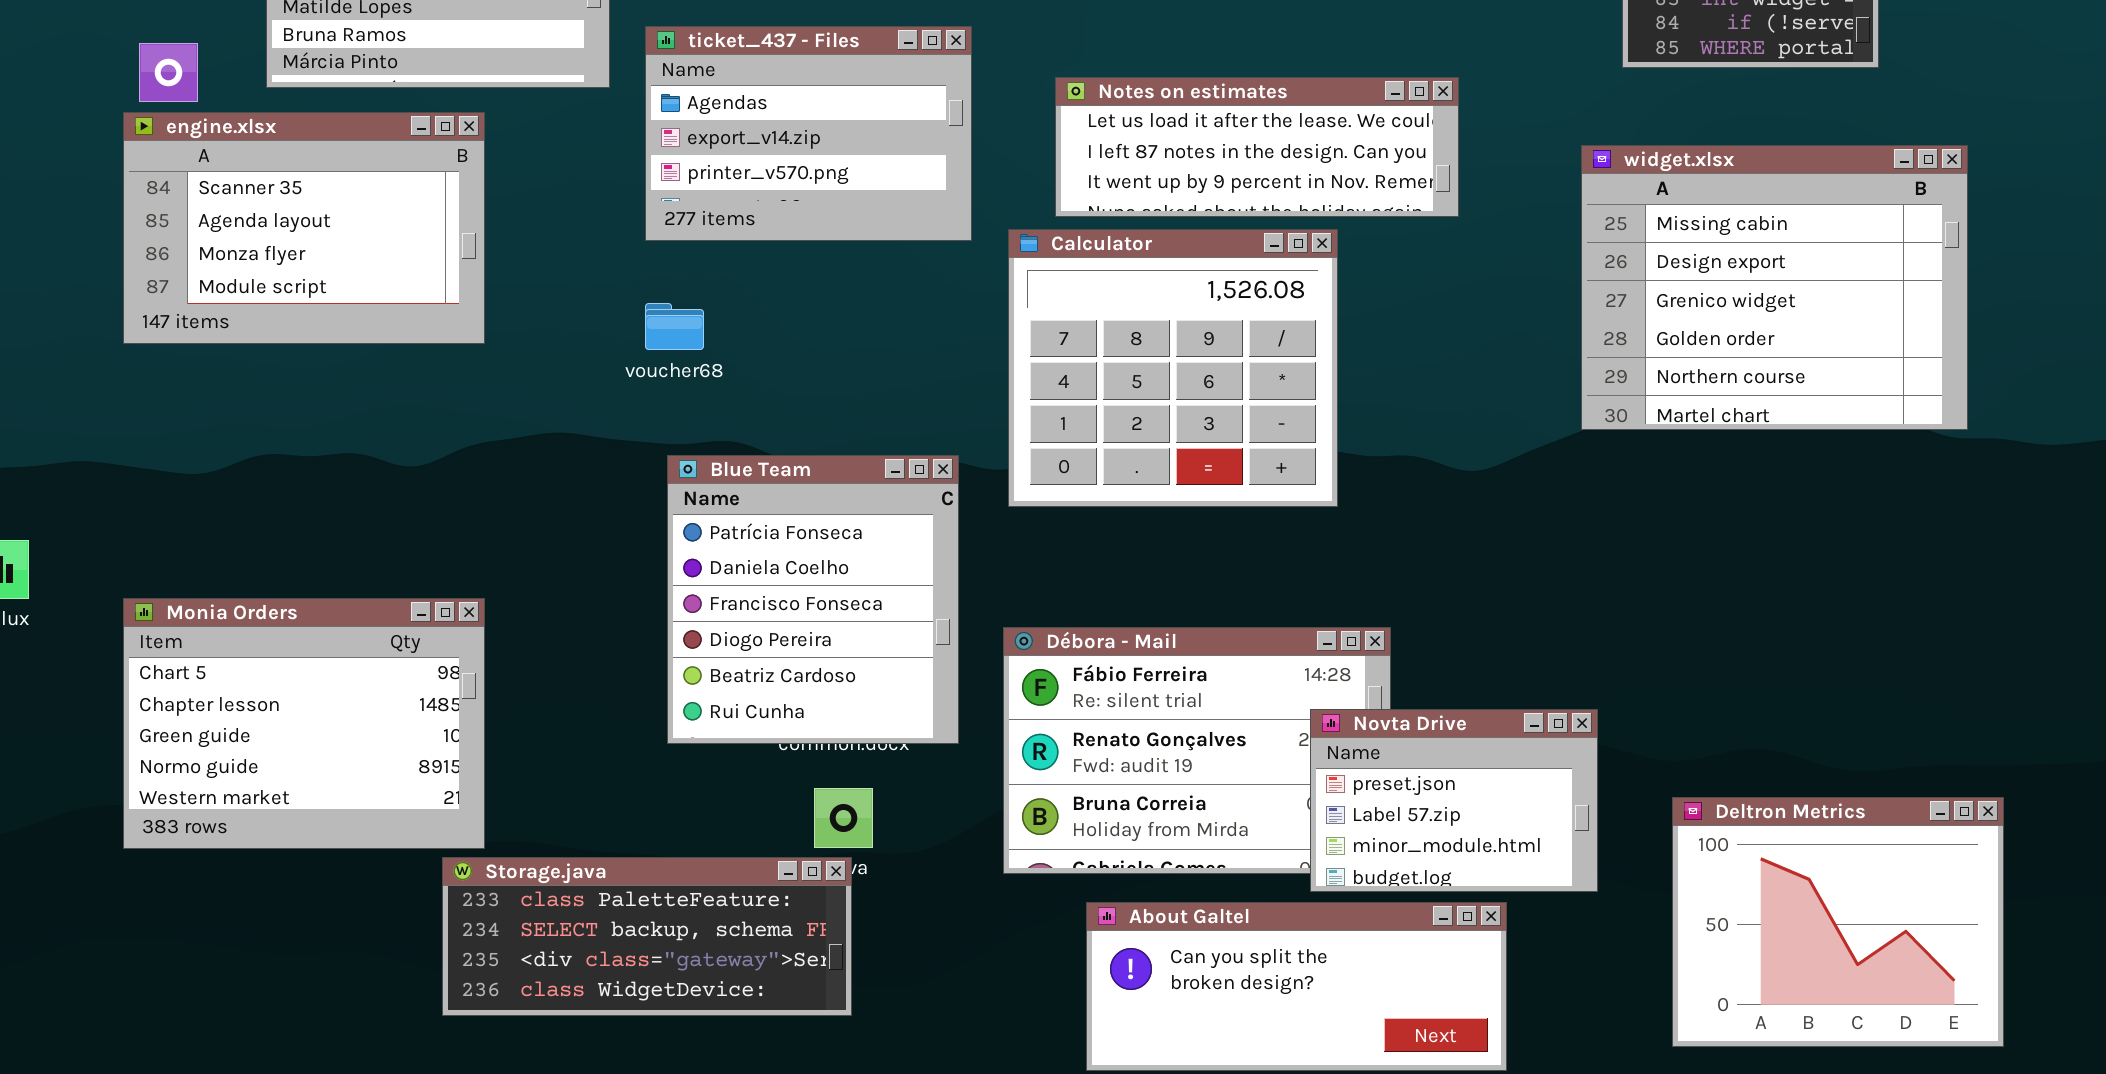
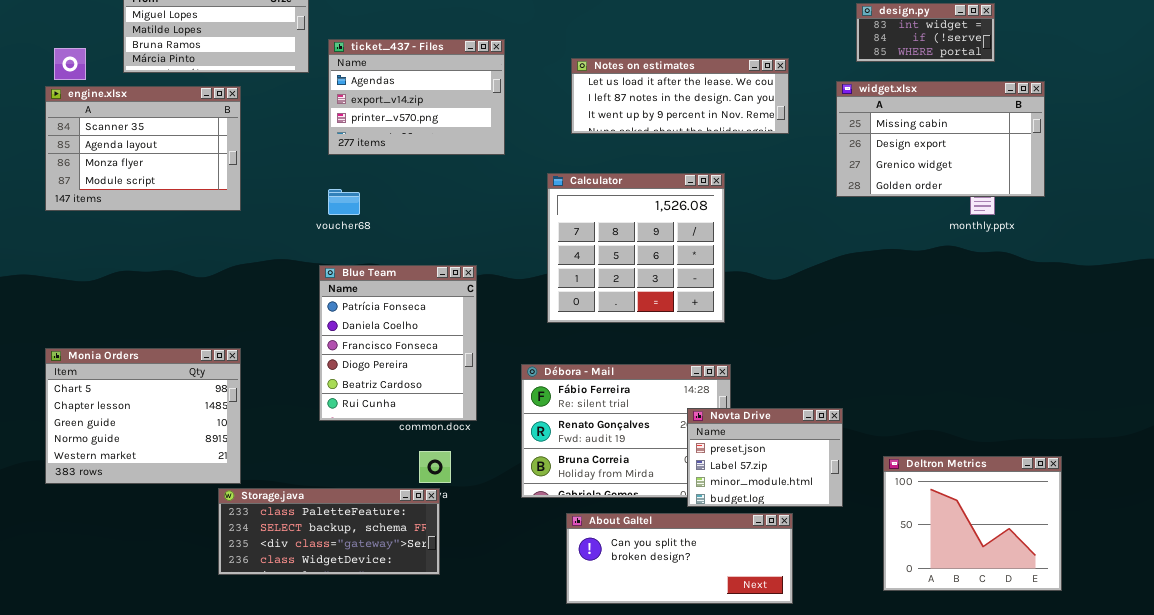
Notes on estimates: [1055,77,1459,217] -> [571,58,789,134], moved
widget.xlsx: [1581,145,1968,430] -> [836,81,1045,197], moved, resized
Calculator: [1008,229,1338,507] -> [547,173,725,323], moved
Blue Team: [667,455,959,744] -> [319,265,477,421], moved

